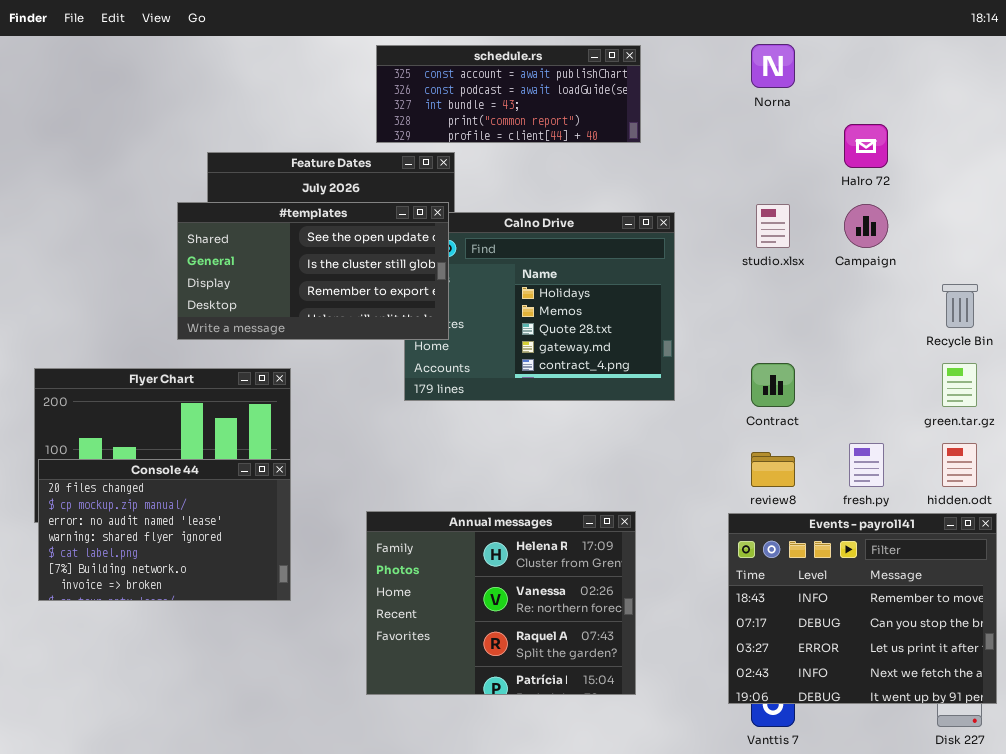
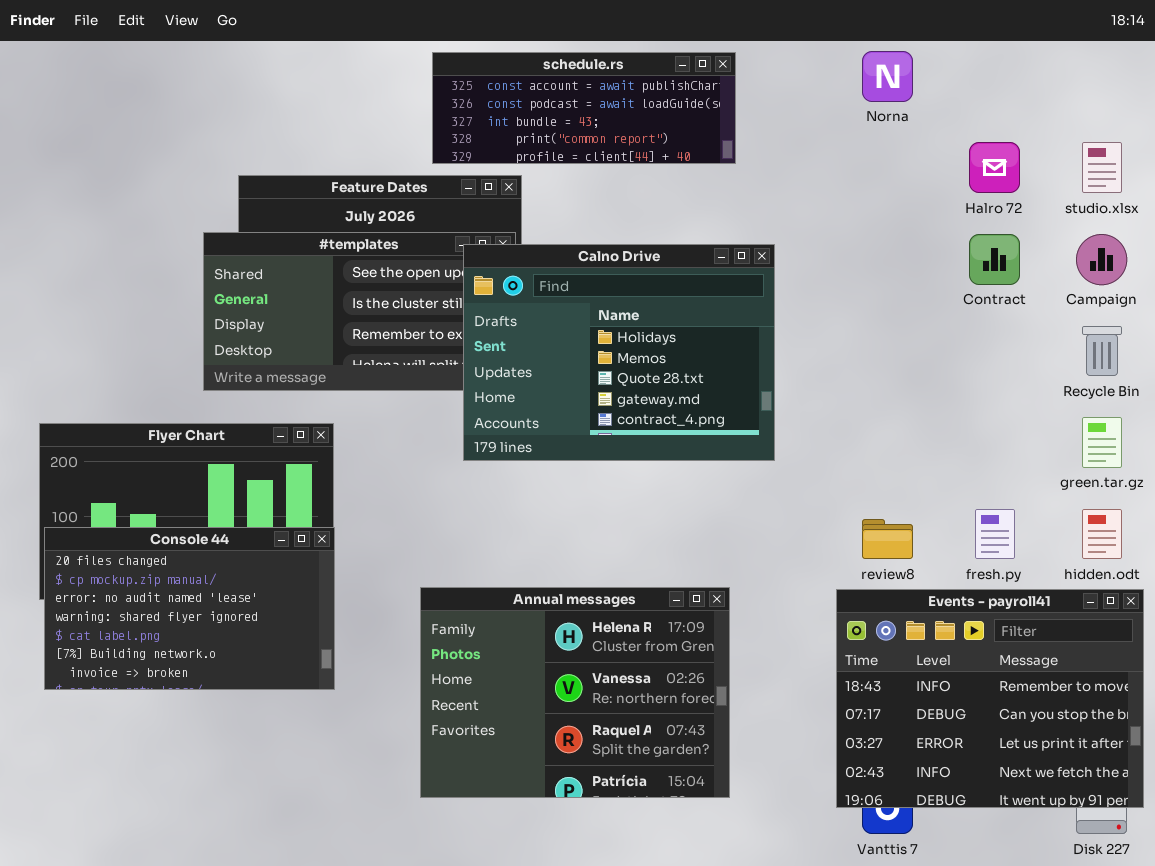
studio.xlsx: [756,204,790,248] -> [1082,142,1122,193], moved
Campaign: [844,204,888,248] -> [1076,234,1127,285], moved
Calno Drive: [404,212,675,401] -> [463,244,775,461], raised
Contract: [751,363,795,407] -> [969,234,1020,285], moved

